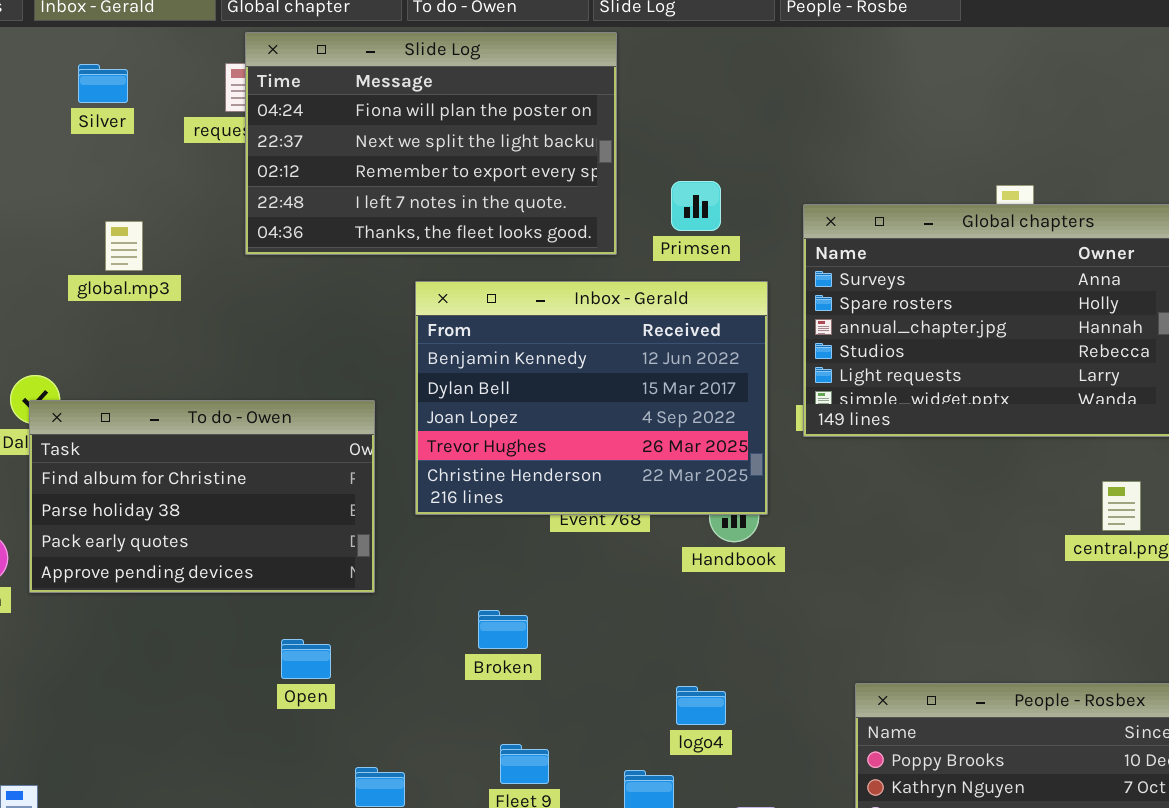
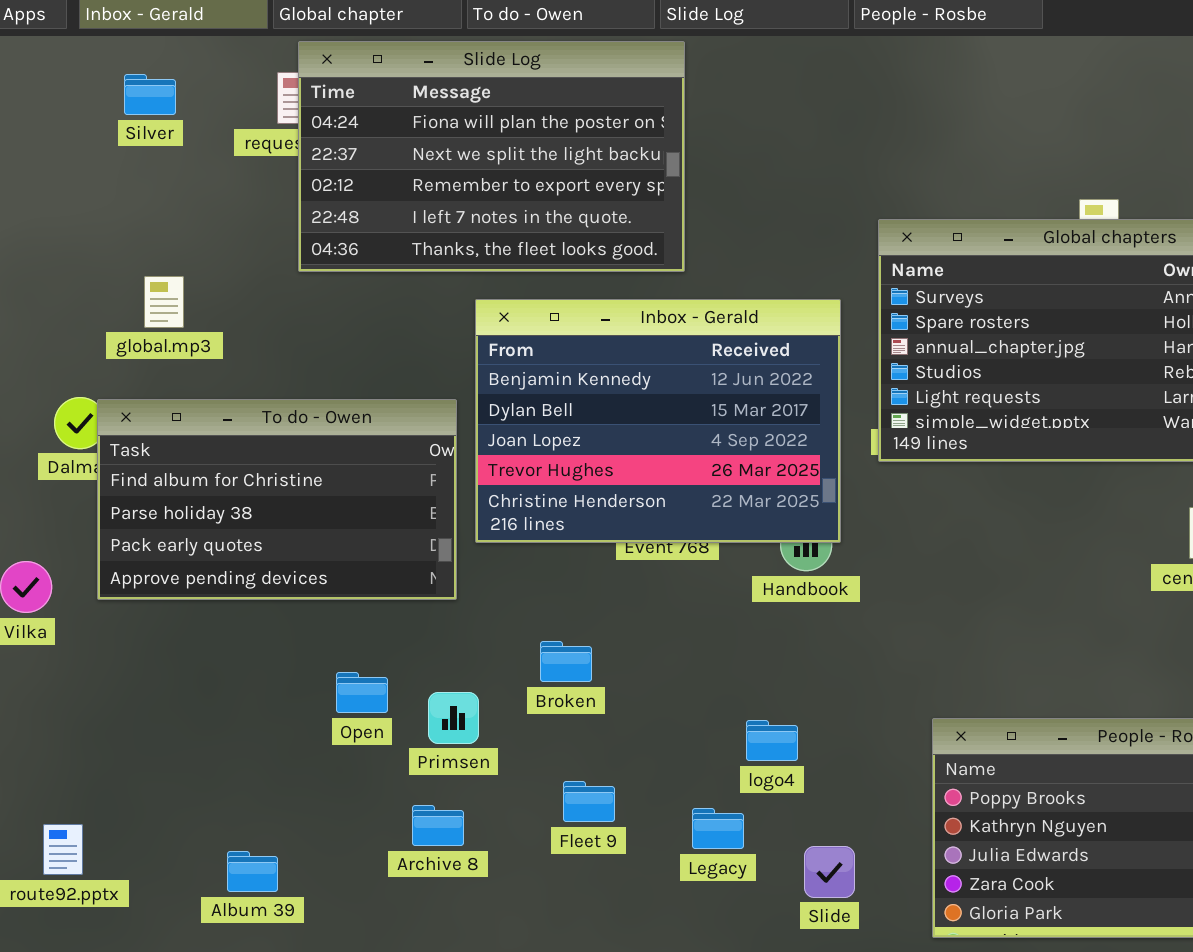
Primsen: [671,181,721,231] -> [428,692,479,744], moved
global.mp3: [105,221,143,271] -> [144,276,184,328], moved
To do - Owen: [29,400,375,593] -> [97,399,457,600], moved

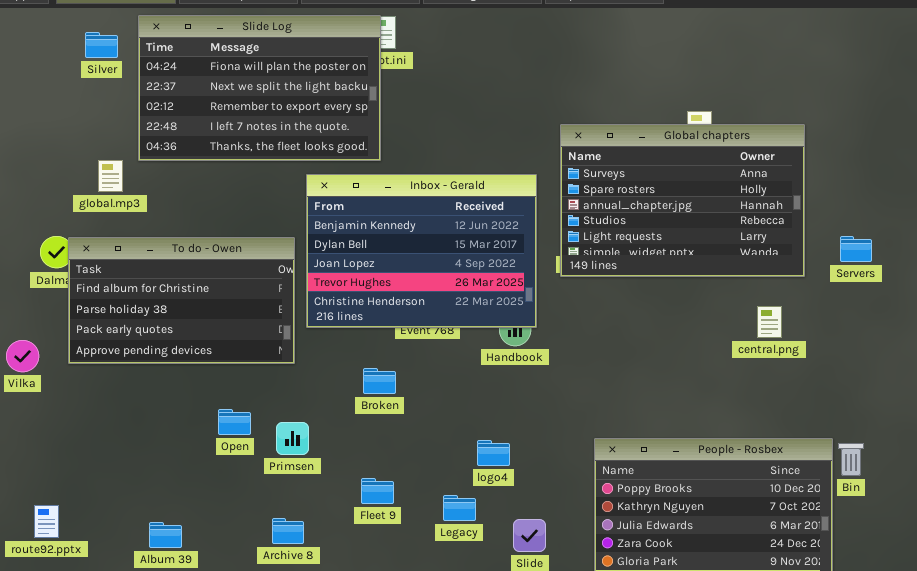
Slide Log: [298,41,685,272] -> [138,15,381,161], moved
Broken: [540,641,592,682] -> [363,368,396,394], moved
Archive 8: [412,805,464,846] -> [272,518,304,544], moved

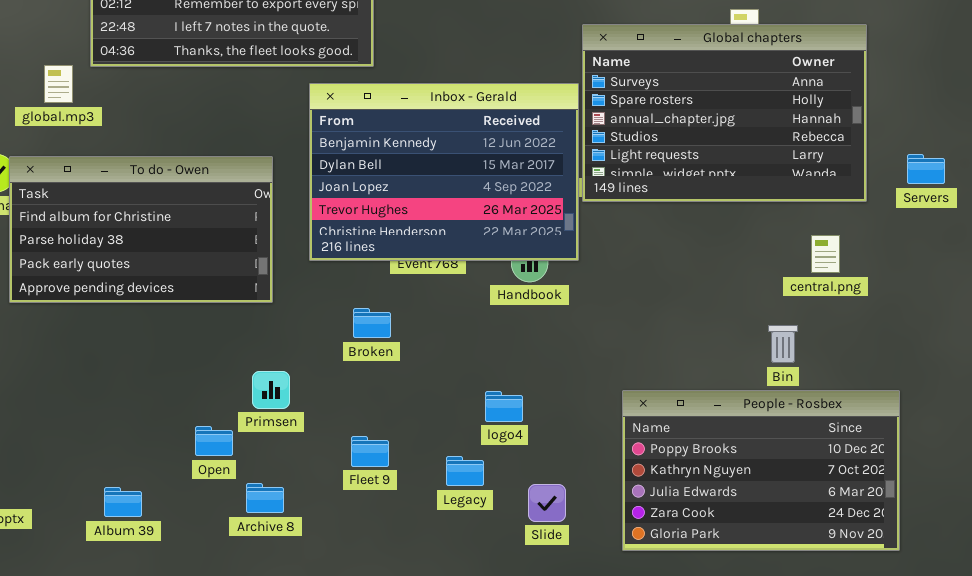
Inbox - Gerald: [306,174,537,328] -> [309,83,579,261], moved
Open: [218,409,251,435] -> [195,426,233,456], moved
Bin: [838,443,864,476] -> [768,325,798,363], moved

